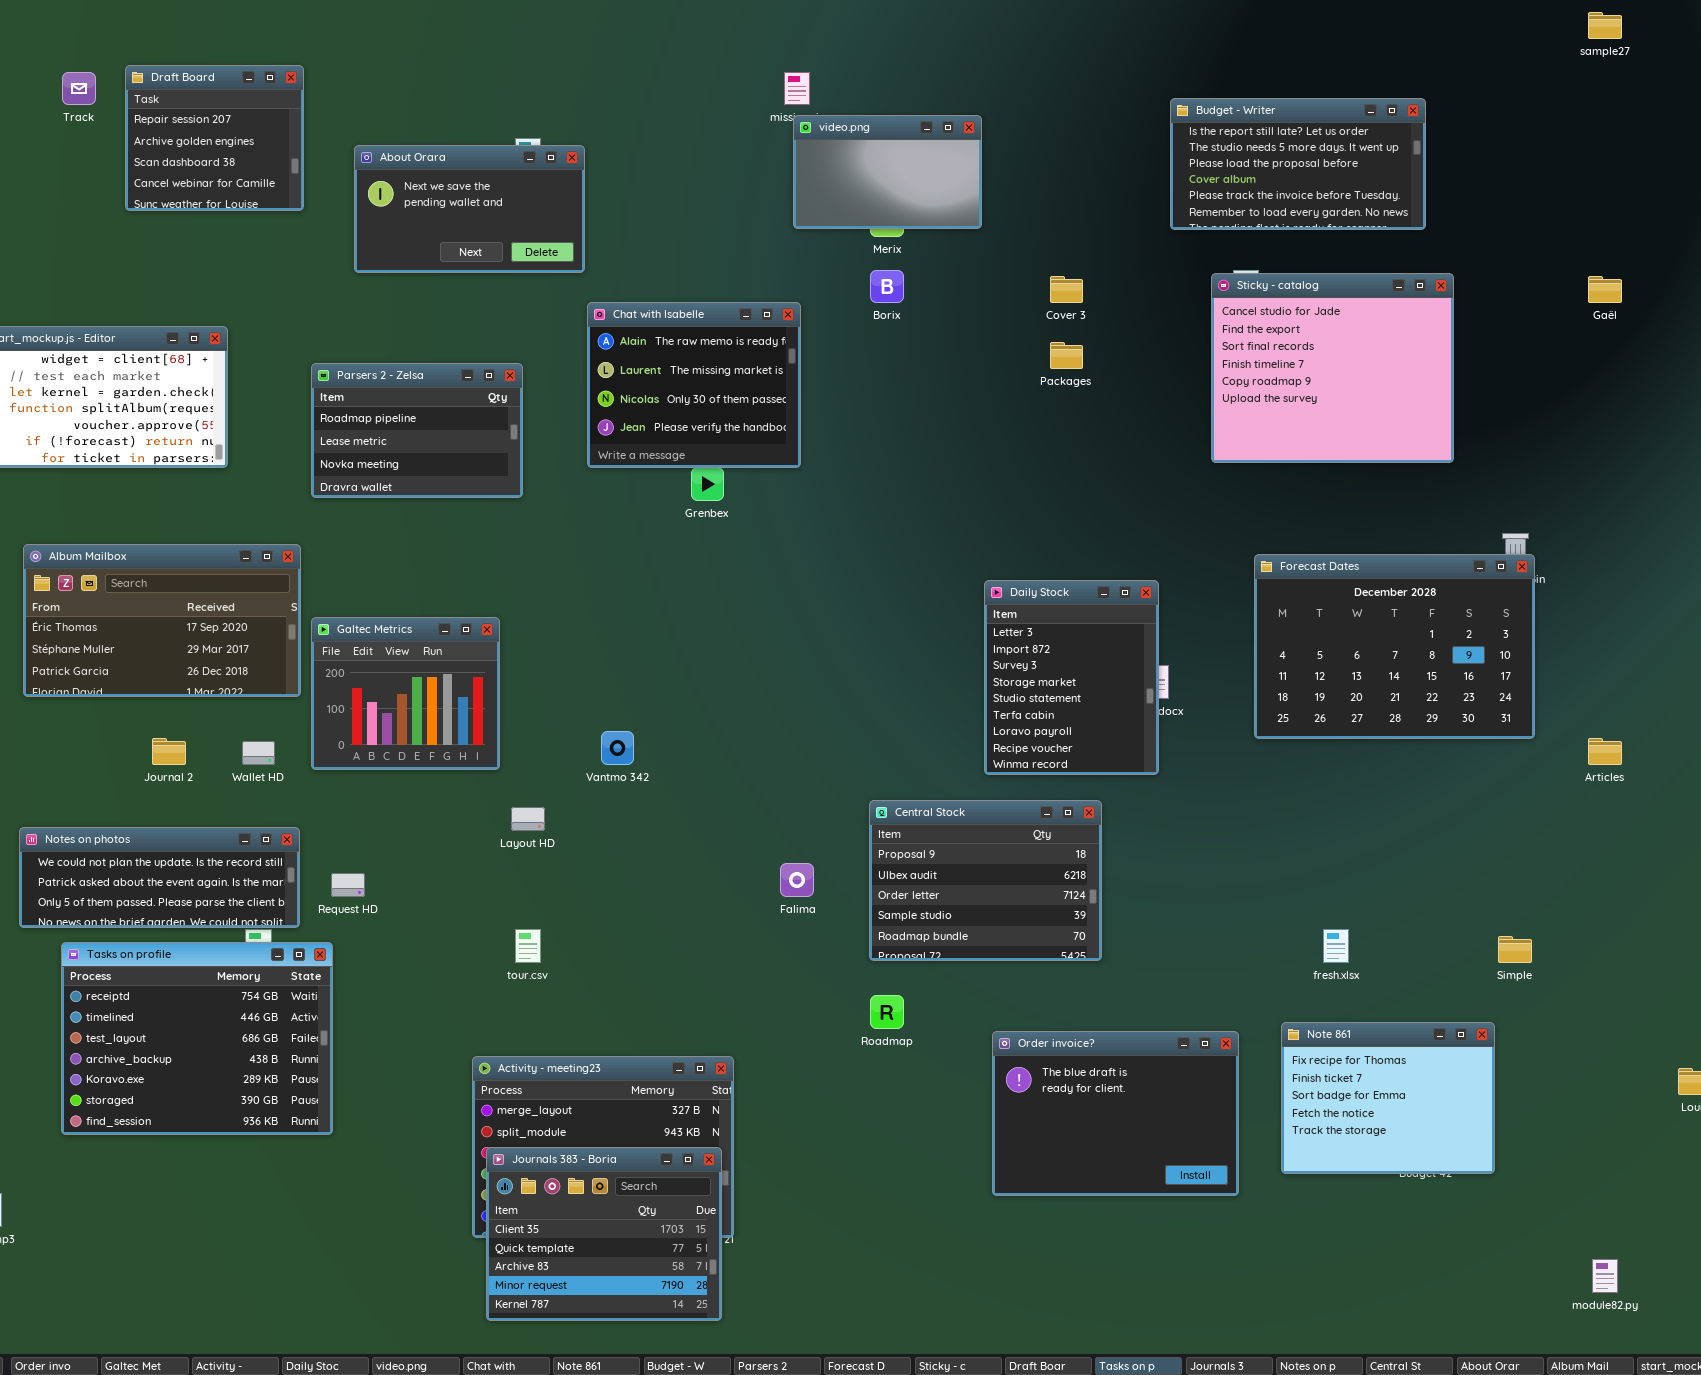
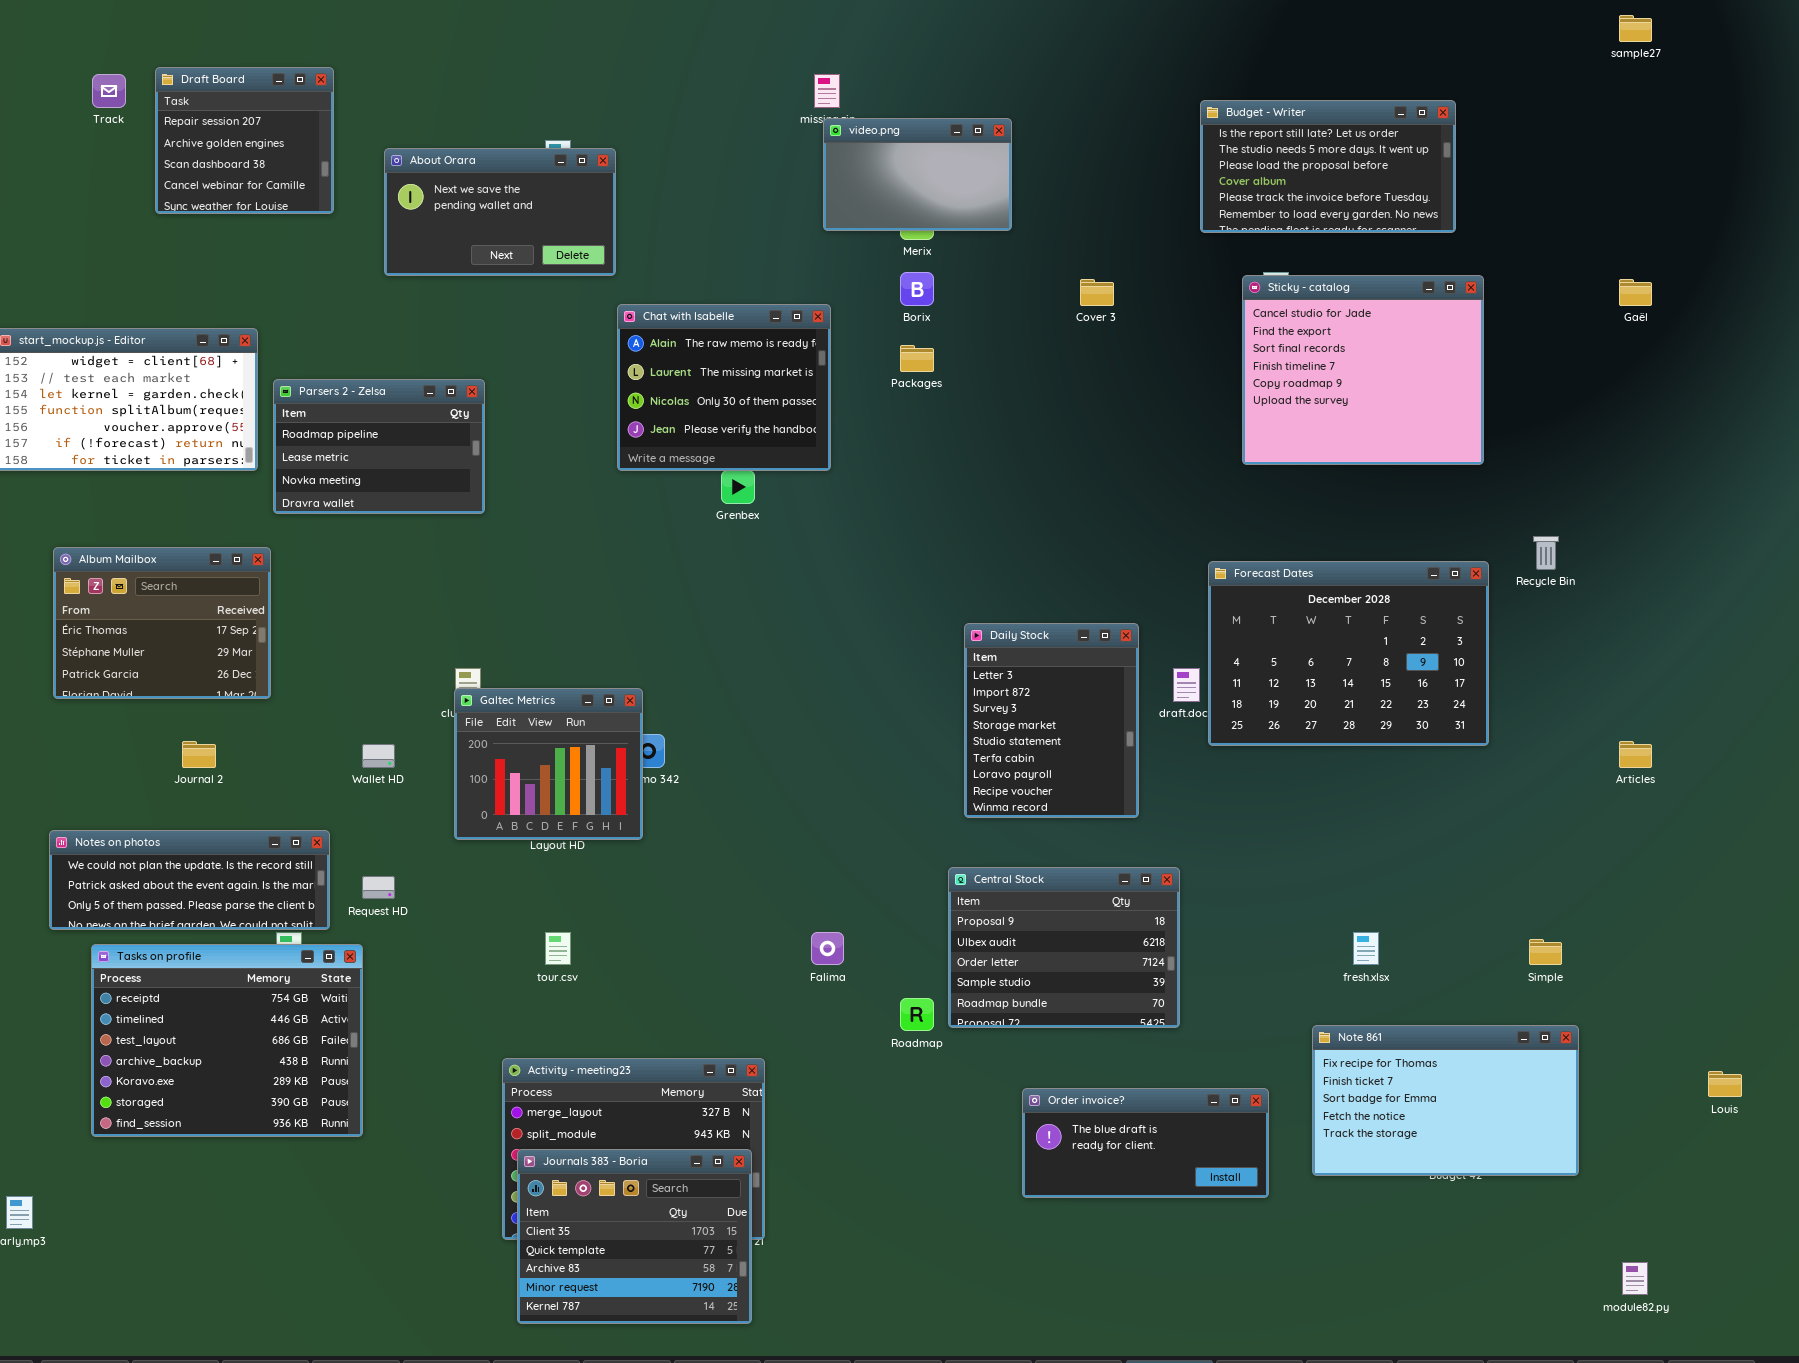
Packages: [1050,342,1083,369] -> [900,345,934,372], moved
Parsers 2 - Zelsa: [311,363,523,498] -> [273,379,485,514], moved
Album Mailbox: [23,544,301,697] -> [53,547,271,699], resized
Forecast Dates: [1254,554,1535,739] -> [1208,561,1489,746], moved
Daily Stock: [984,580,1159,775] -> [964,623,1139,818], moved
Galtec Metrics: [311,617,500,770] -> [454,688,643,840], moved
Wallet HD: [242,741,275,765] -> [362,744,395,768], moved
Central Stock: [869,800,1102,961] -> [948,867,1180,1028], moved
Falima: [780,863,814,897] -> [811,932,844,965], moved
Note 861: [1281,1022,1495,1174] -> [1312,1025,1579,1176], resized
Order invoice?: [992,1031,1239,1196] -> [1022,1088,1269,1198], resized

